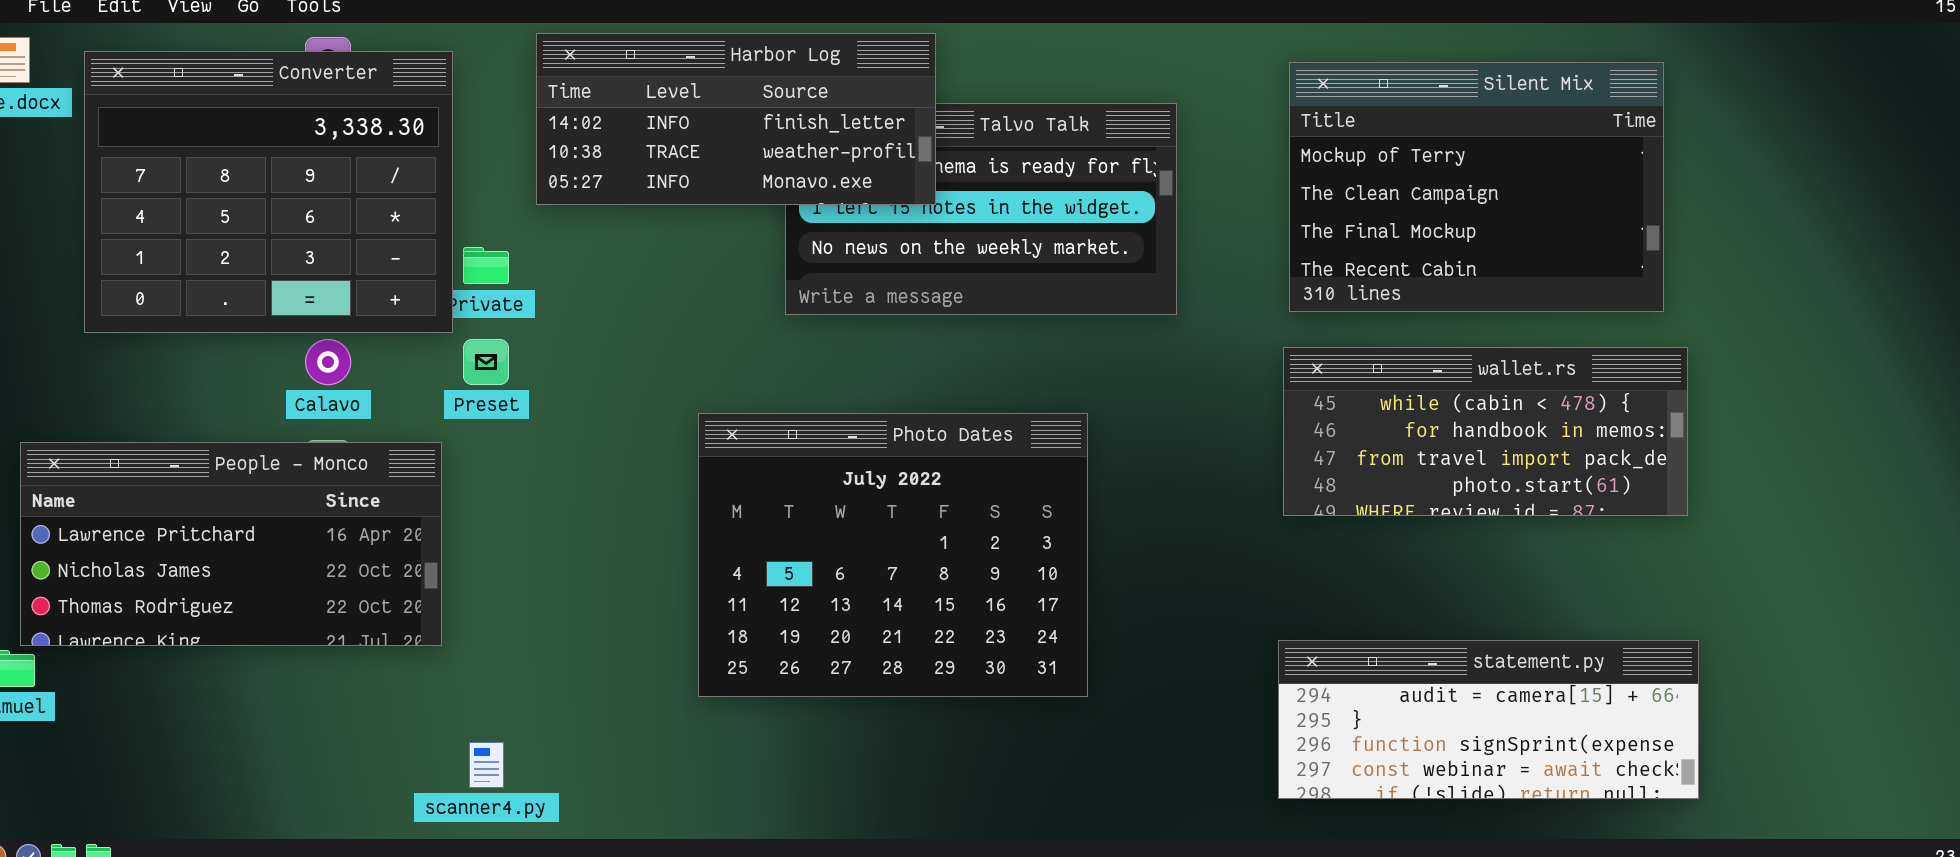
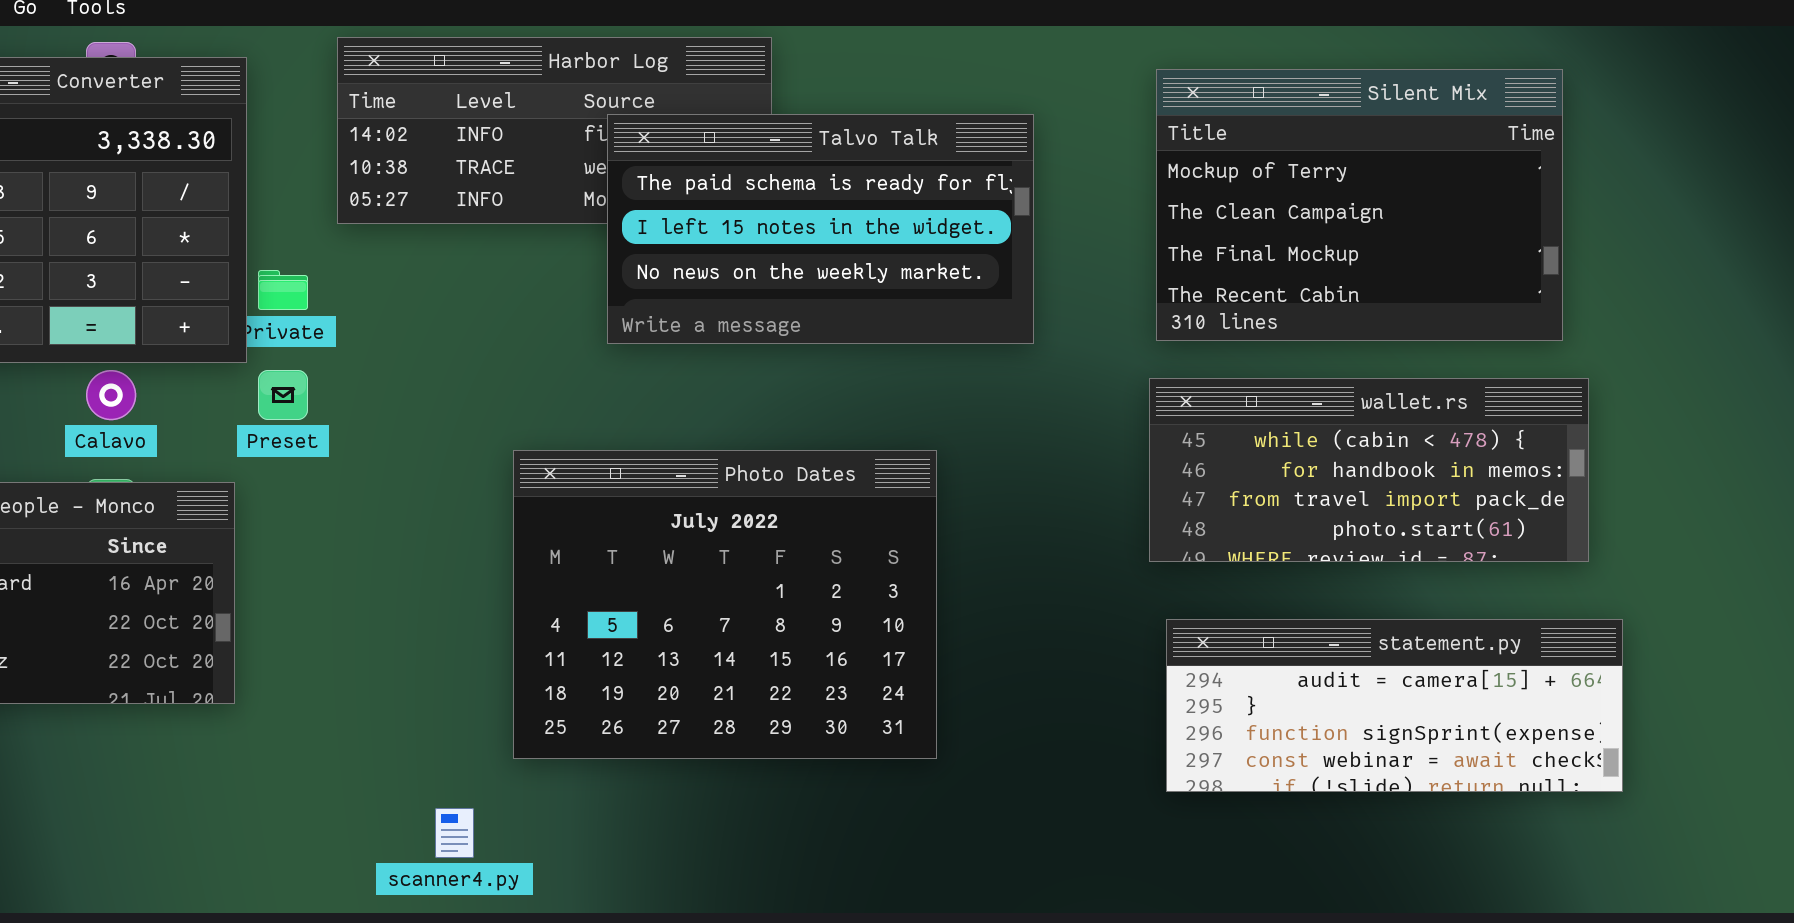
Talvo Talk: [785,103,1177,315] -> [607,114,1034,344], raised
statement.py: [1278,640,1699,799] -> [1166,619,1623,792], moved
scanner4.py: [469,742,504,788] -> [435,808,474,858], moved

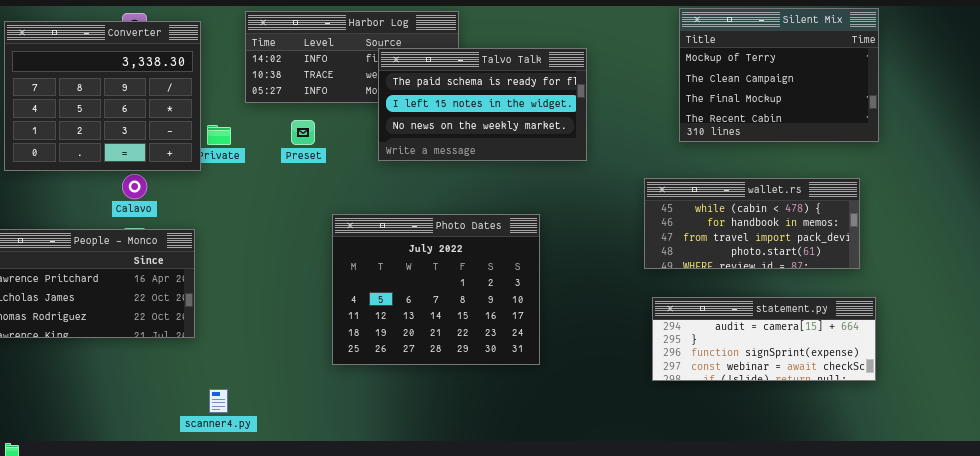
Silent Mix: [1156,69,1563,341] -> [679,8,879,142], moved
Preset: [258,370,308,420] -> [291,120,315,145], moved
scanner4.py: [435,808,474,858] -> [209,389,228,413], moved

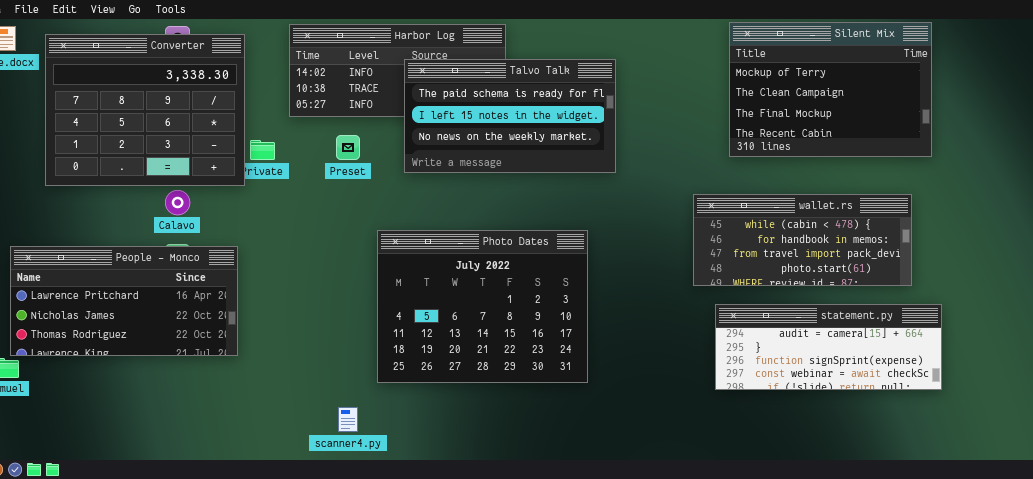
Talvo Talk: [378,48,587,161] -> [404,59,616,173], moved
statement.py: [652,297,876,381] -> [715,304,942,390], moved
scanner4.py: [209,389,228,413] -> [338,407,358,432], moved

